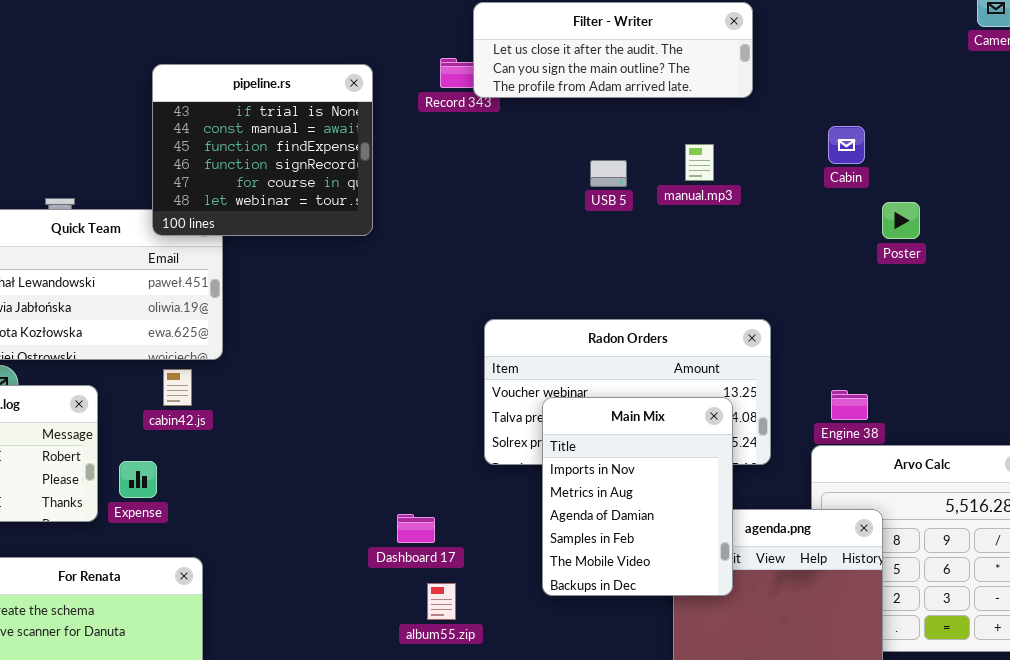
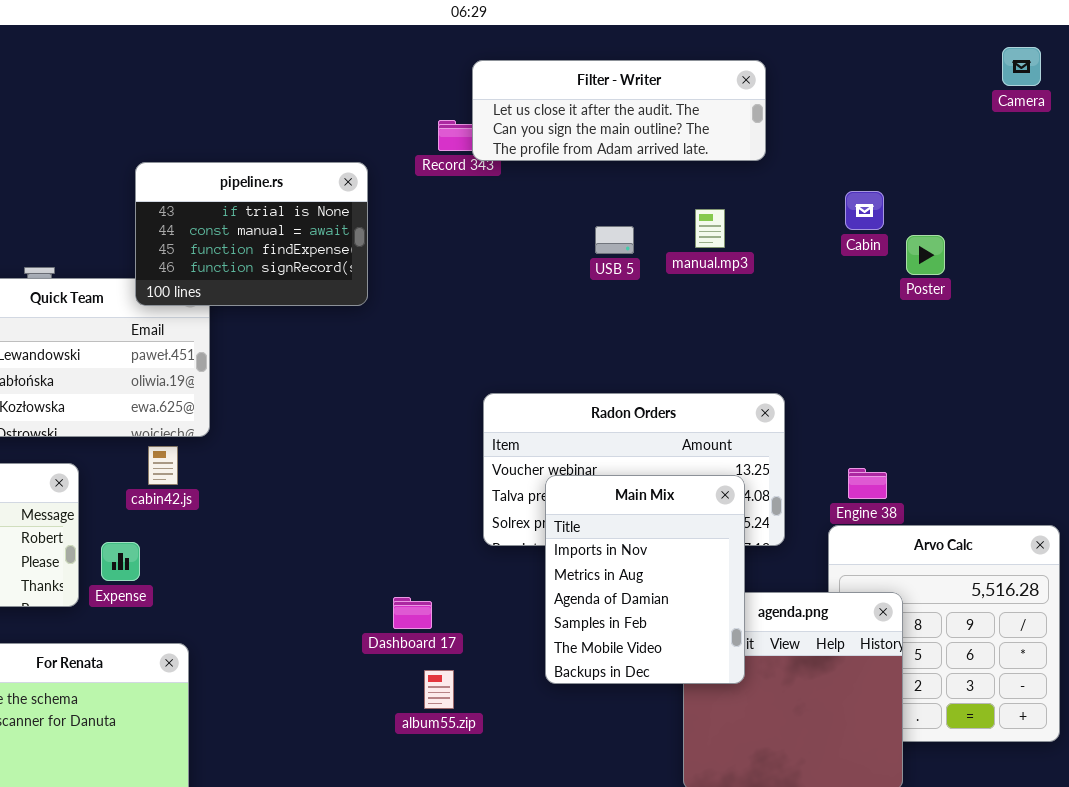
pipeline.rs: [152,64,373,236] -> [135,162,368,306], resized
Poster: [882,202,920,239] -> [906,235,945,275], moved

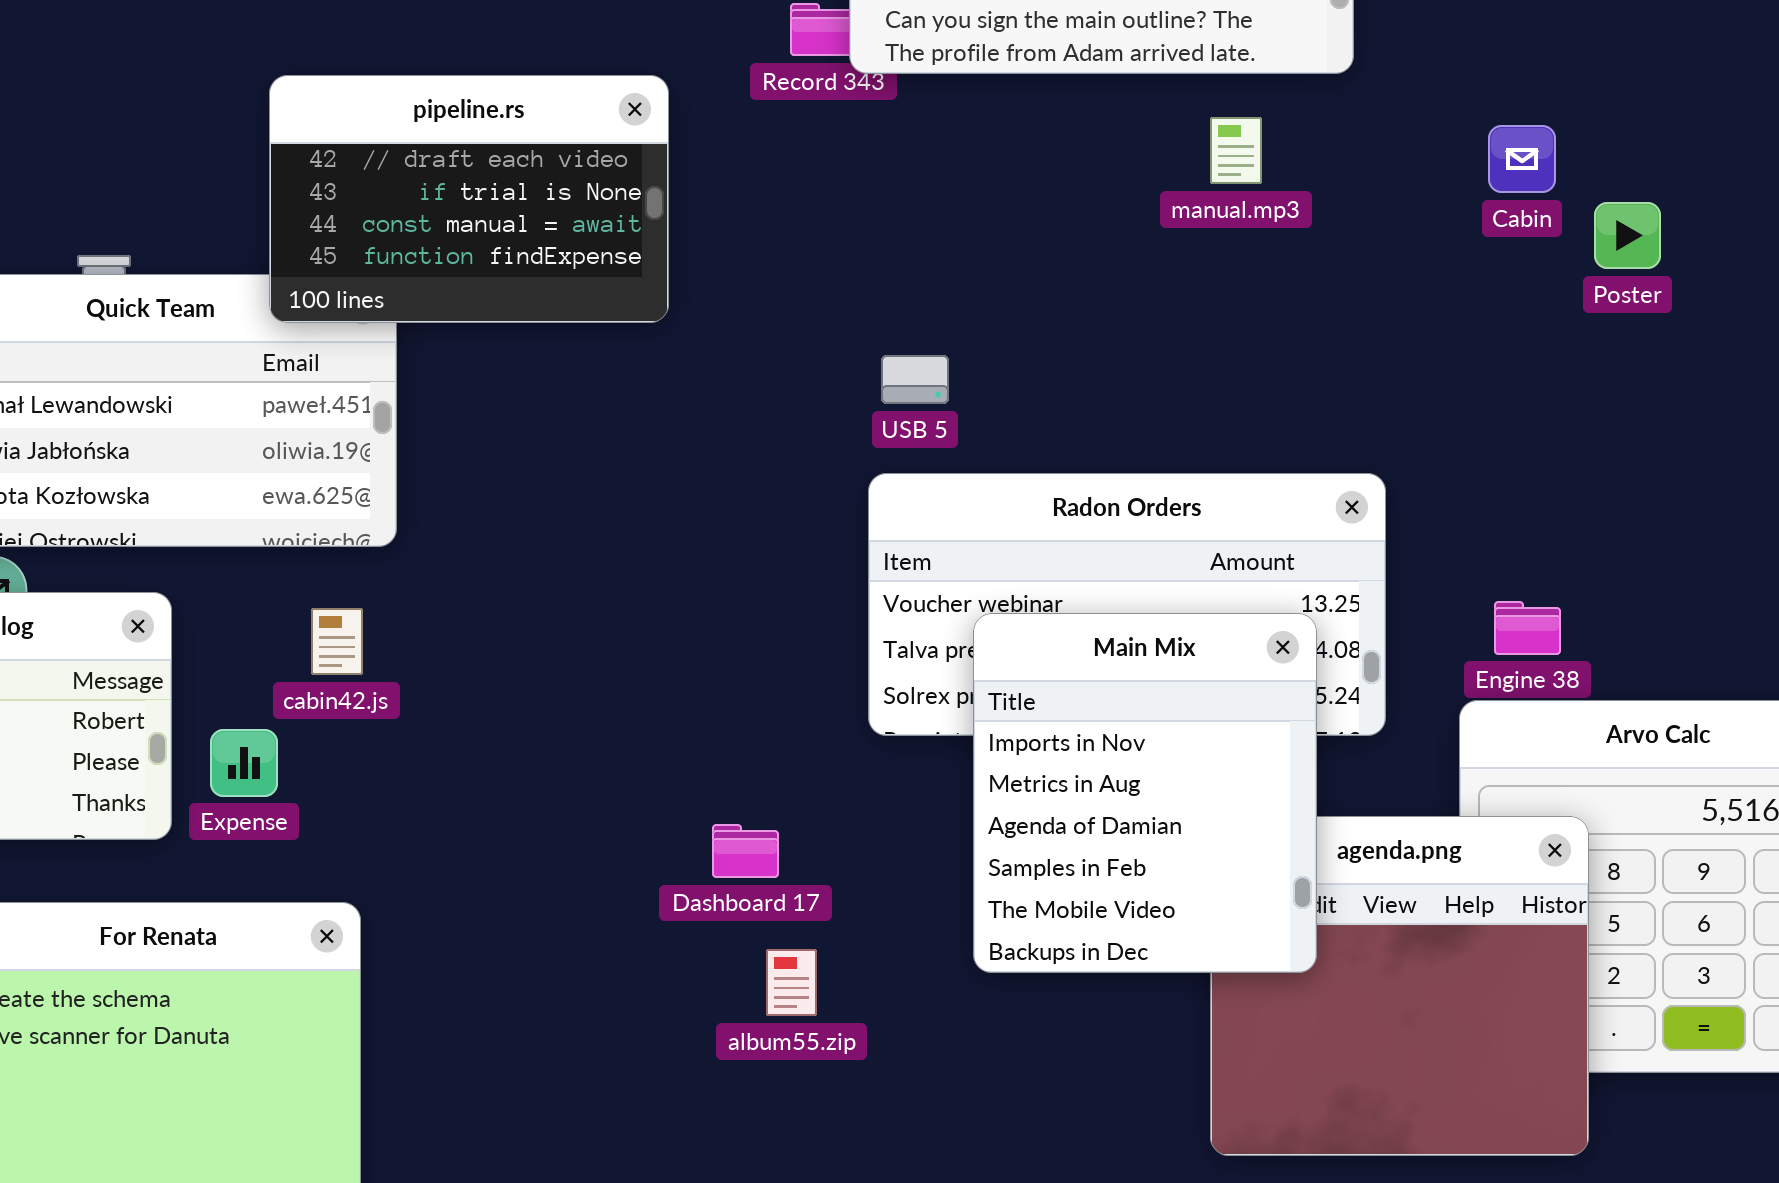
pipeline.rs: [135,162,368,306] -> [269,75,669,323], scrolled up 1 row
manual.mp3: [695,209,725,248] -> [1210,117,1262,184], moved
USB 5: [595,226,634,254] -> [881,355,949,404], moved
cabin42.js: [148,446,178,485] -> [311,608,363,675], moved

